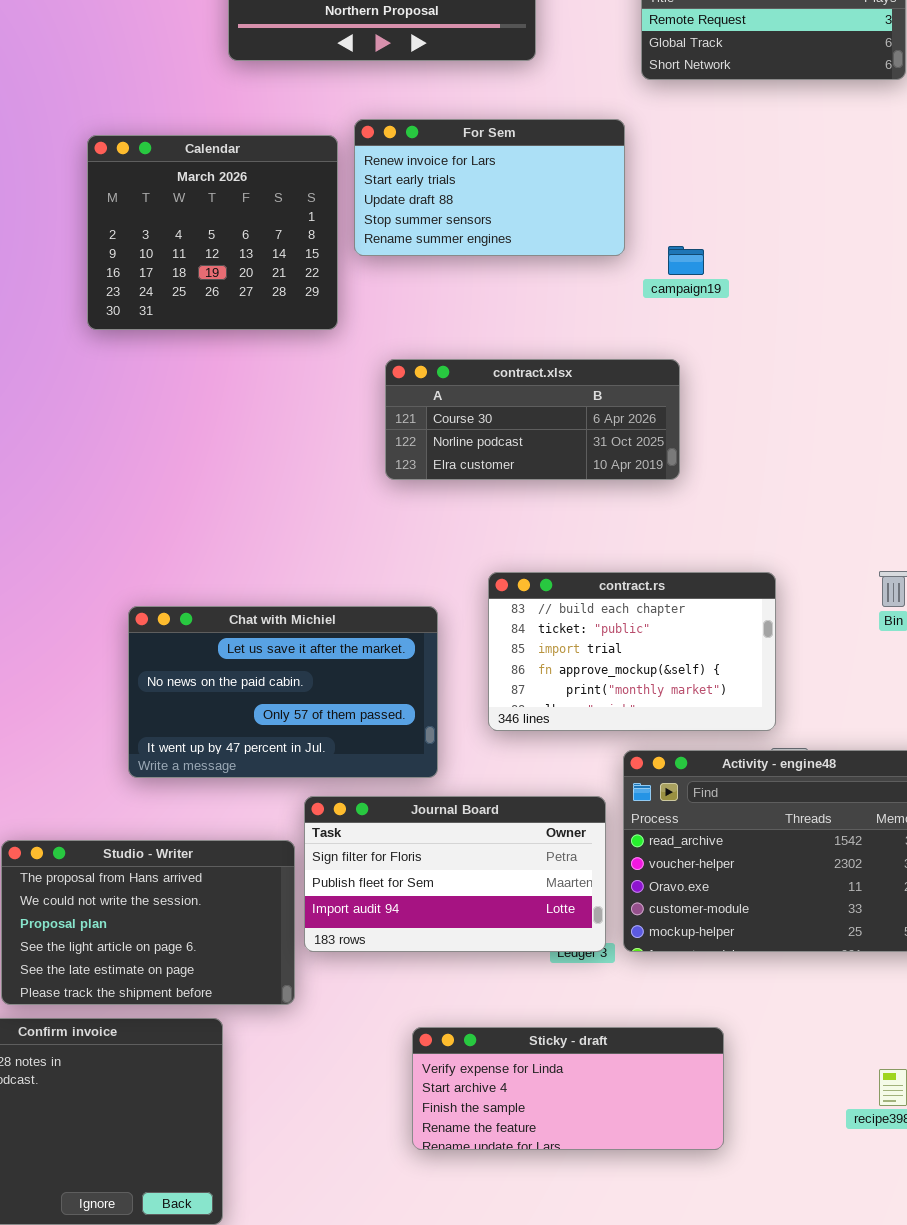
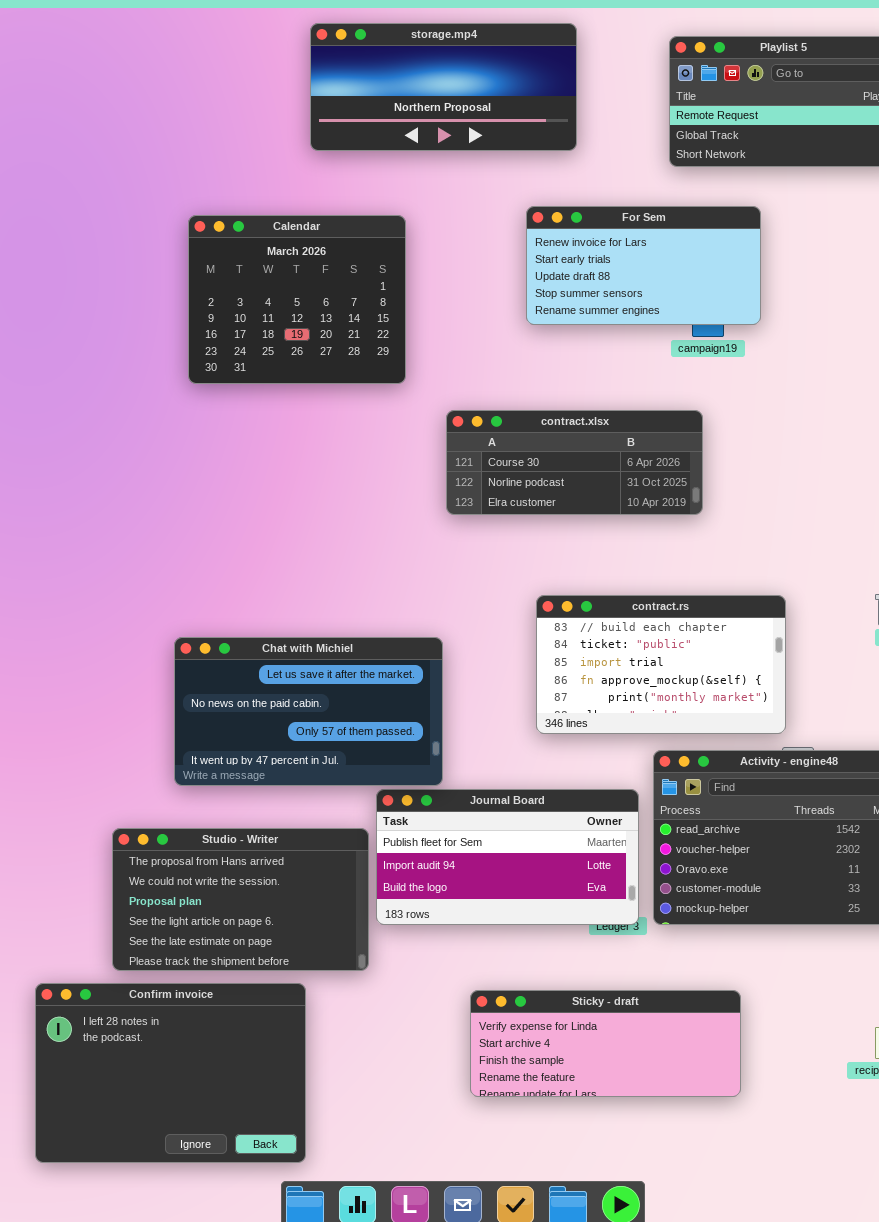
For Sem: [354,119,625,256] -> [526,206,761,325], moved
Chat with Michiel: [128,606,438,778] -> [174,637,443,786], moved
Journal Board: [304,796,606,952] -> [376,789,639,925], scrolled down 1 row

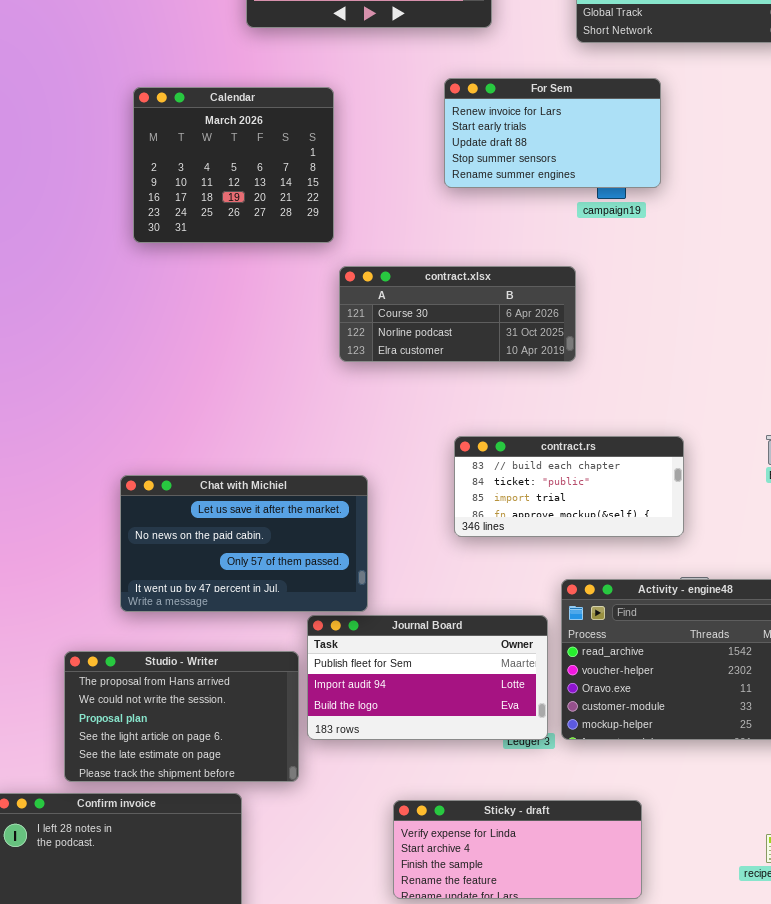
contract.xlsx: [446,410,703,515] -> [339,266,576,362], moved
contract.rs: [536,595,786,734] -> [454,436,684,537], resized

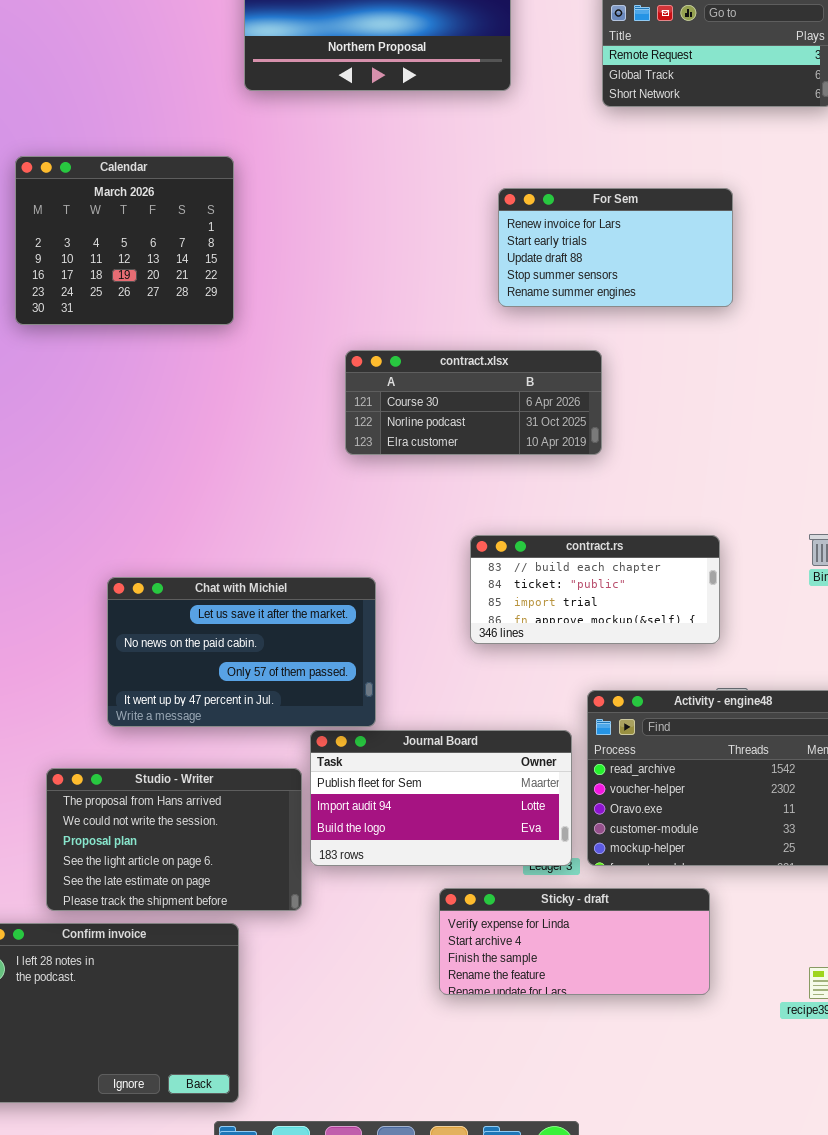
For Sem: [444,78,661,188] -> [498,188,733,307], moved
Calendar: [133,87,334,243] -> [15,156,234,325], moved
Sticky - draft: [393,800,642,899] -> [439,888,710,995], moved

